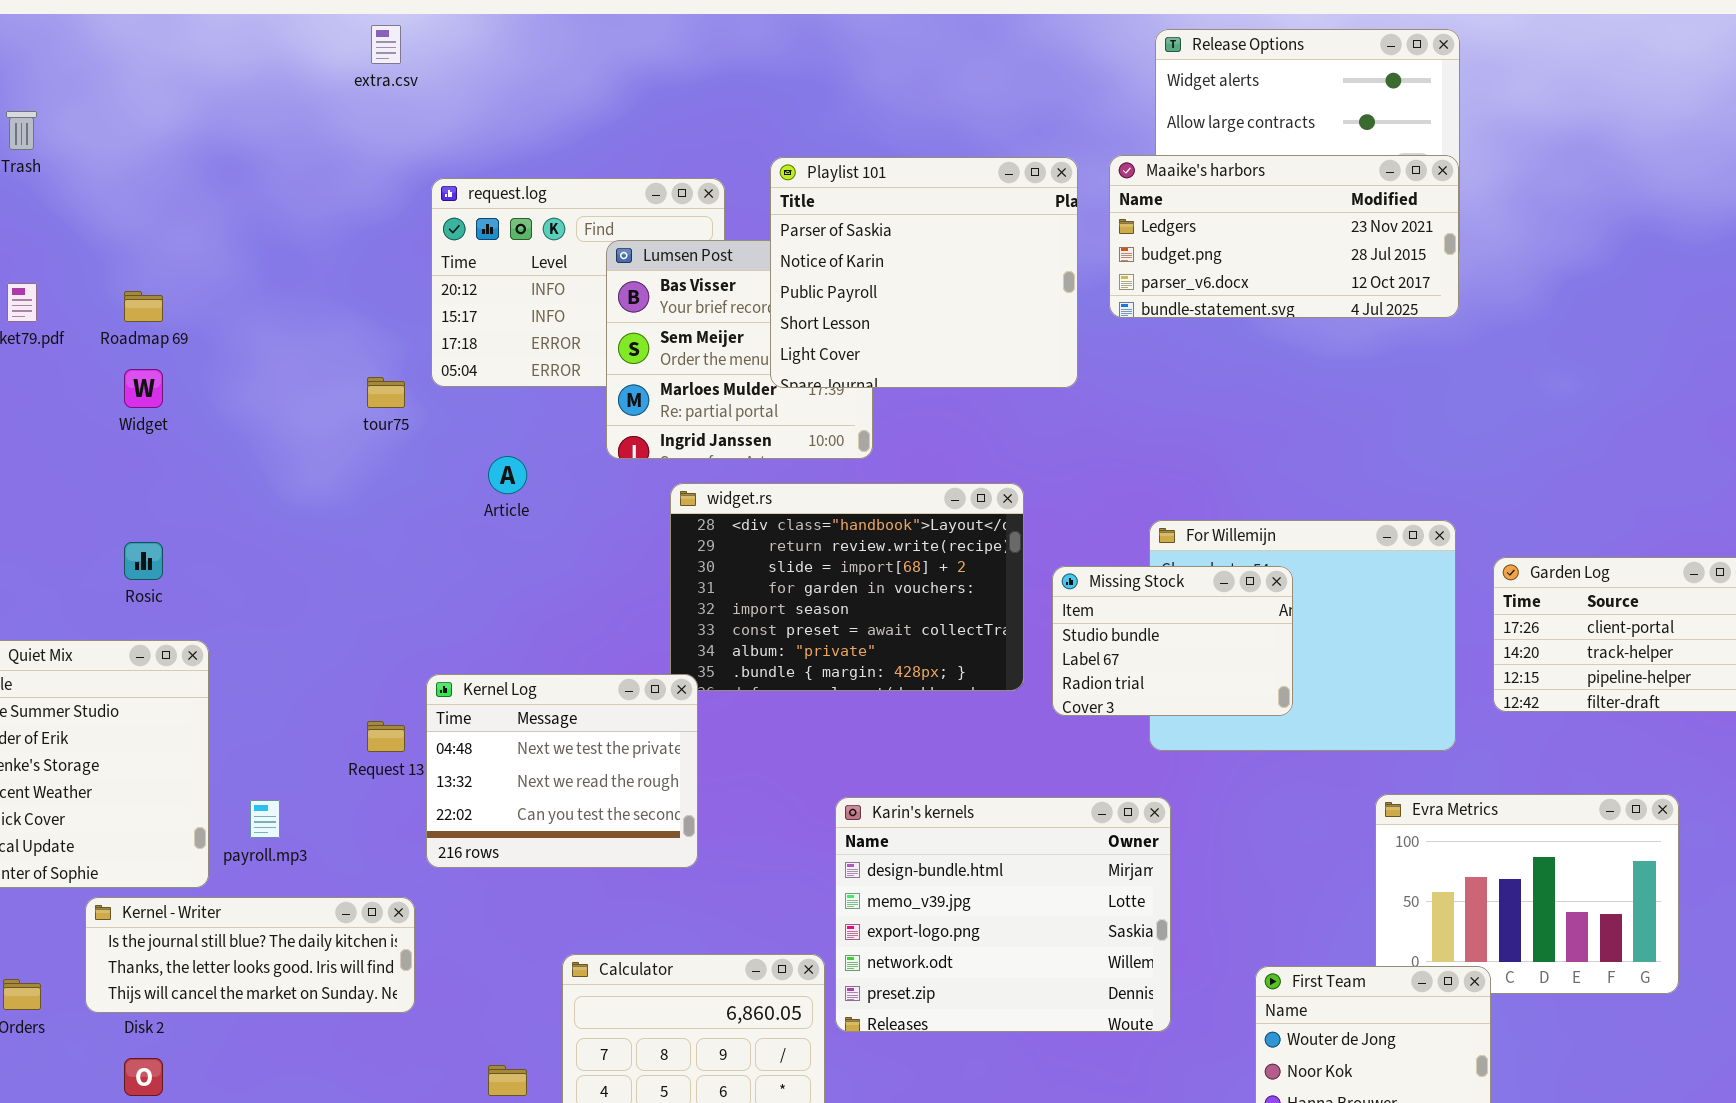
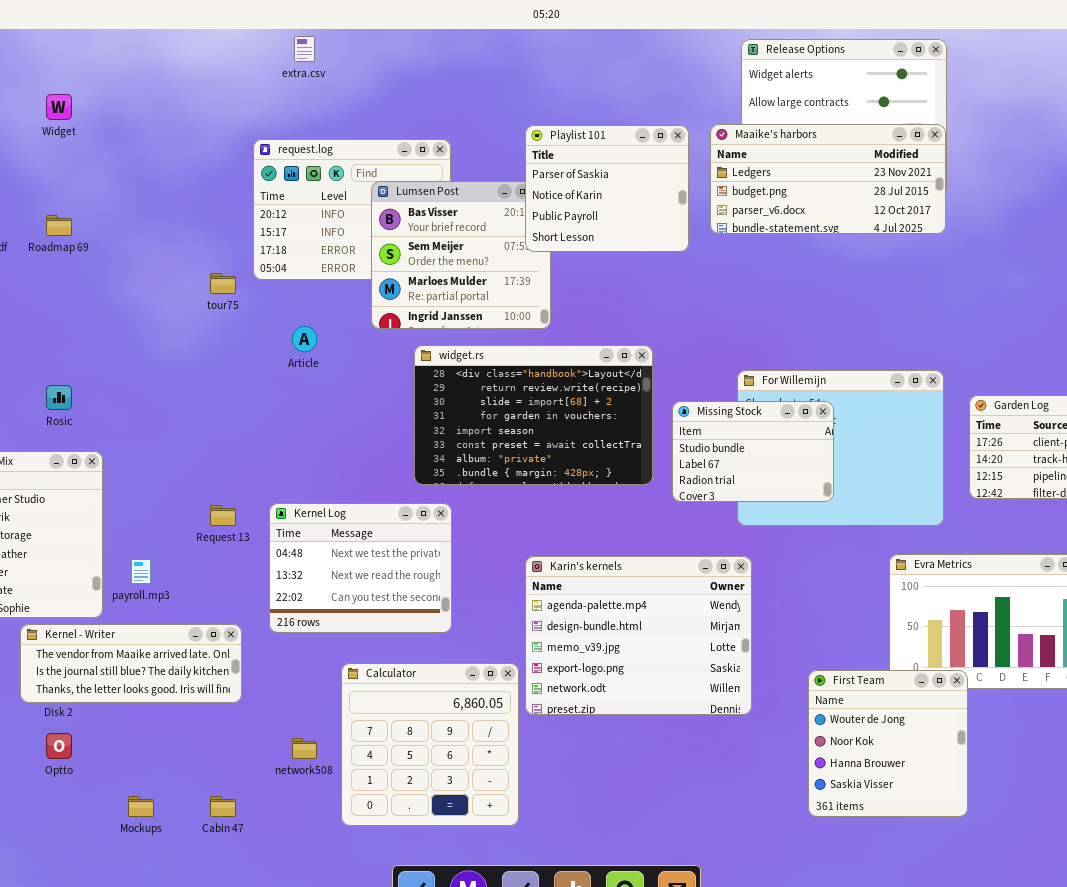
extra.csv: [371,25,401,64] -> [294,36,315,62], moved
Playlist 101: [770,157,1078,388] -> [525,125,689,252], resized
Widget: [124,369,163,408] -> [46,94,72,120], moved
Kernel Log: [426,674,698,868] -> [269,503,452,633], moved
Karin's kernels: [835,797,1171,1032] -> [525,556,752,715], scrolled up 1 row
Kernel - Writer: [85,897,415,1013] -> [20,624,242,703], scrolled up 1 row

